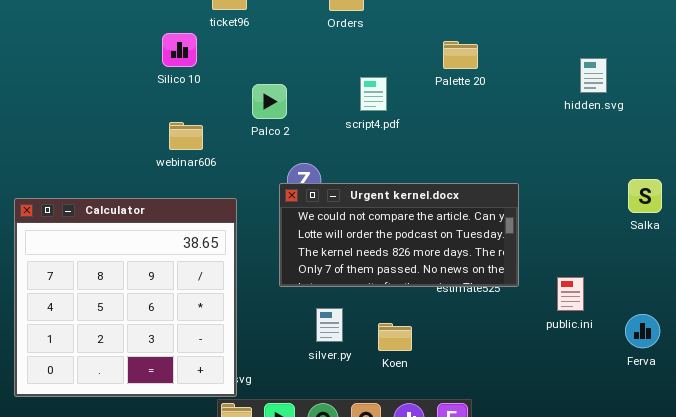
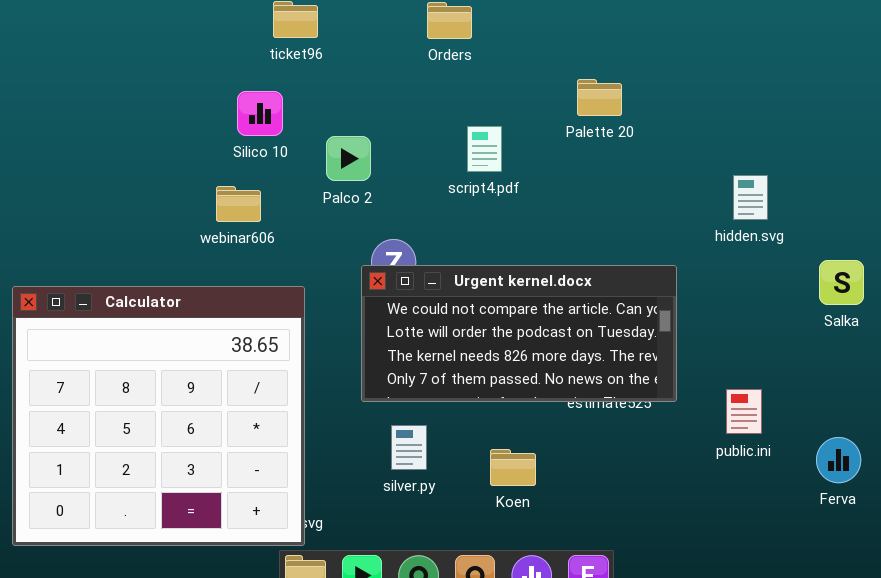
Silico 10: [162,33,197,67] -> [237,91,283,136], moved
hidden.svg: [580,58,607,93] -> [733,175,768,220], moved
silver.py: [316,308,343,342] -> [391,425,427,470], moved

